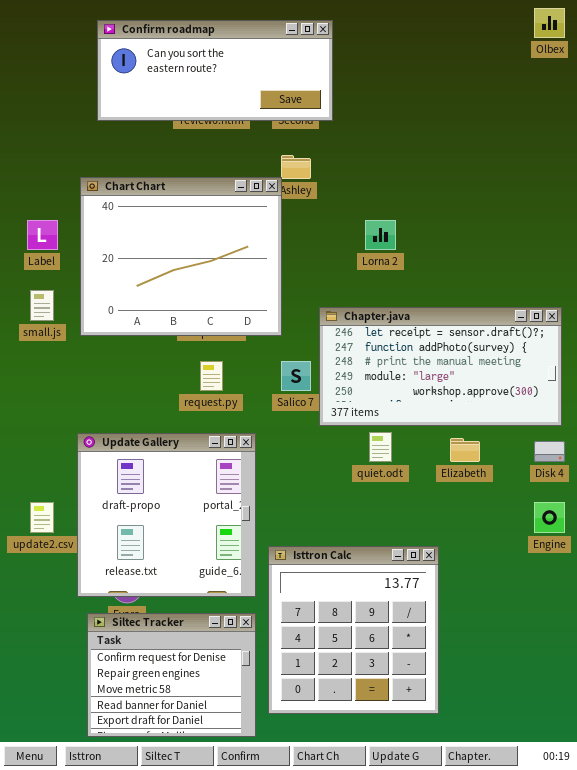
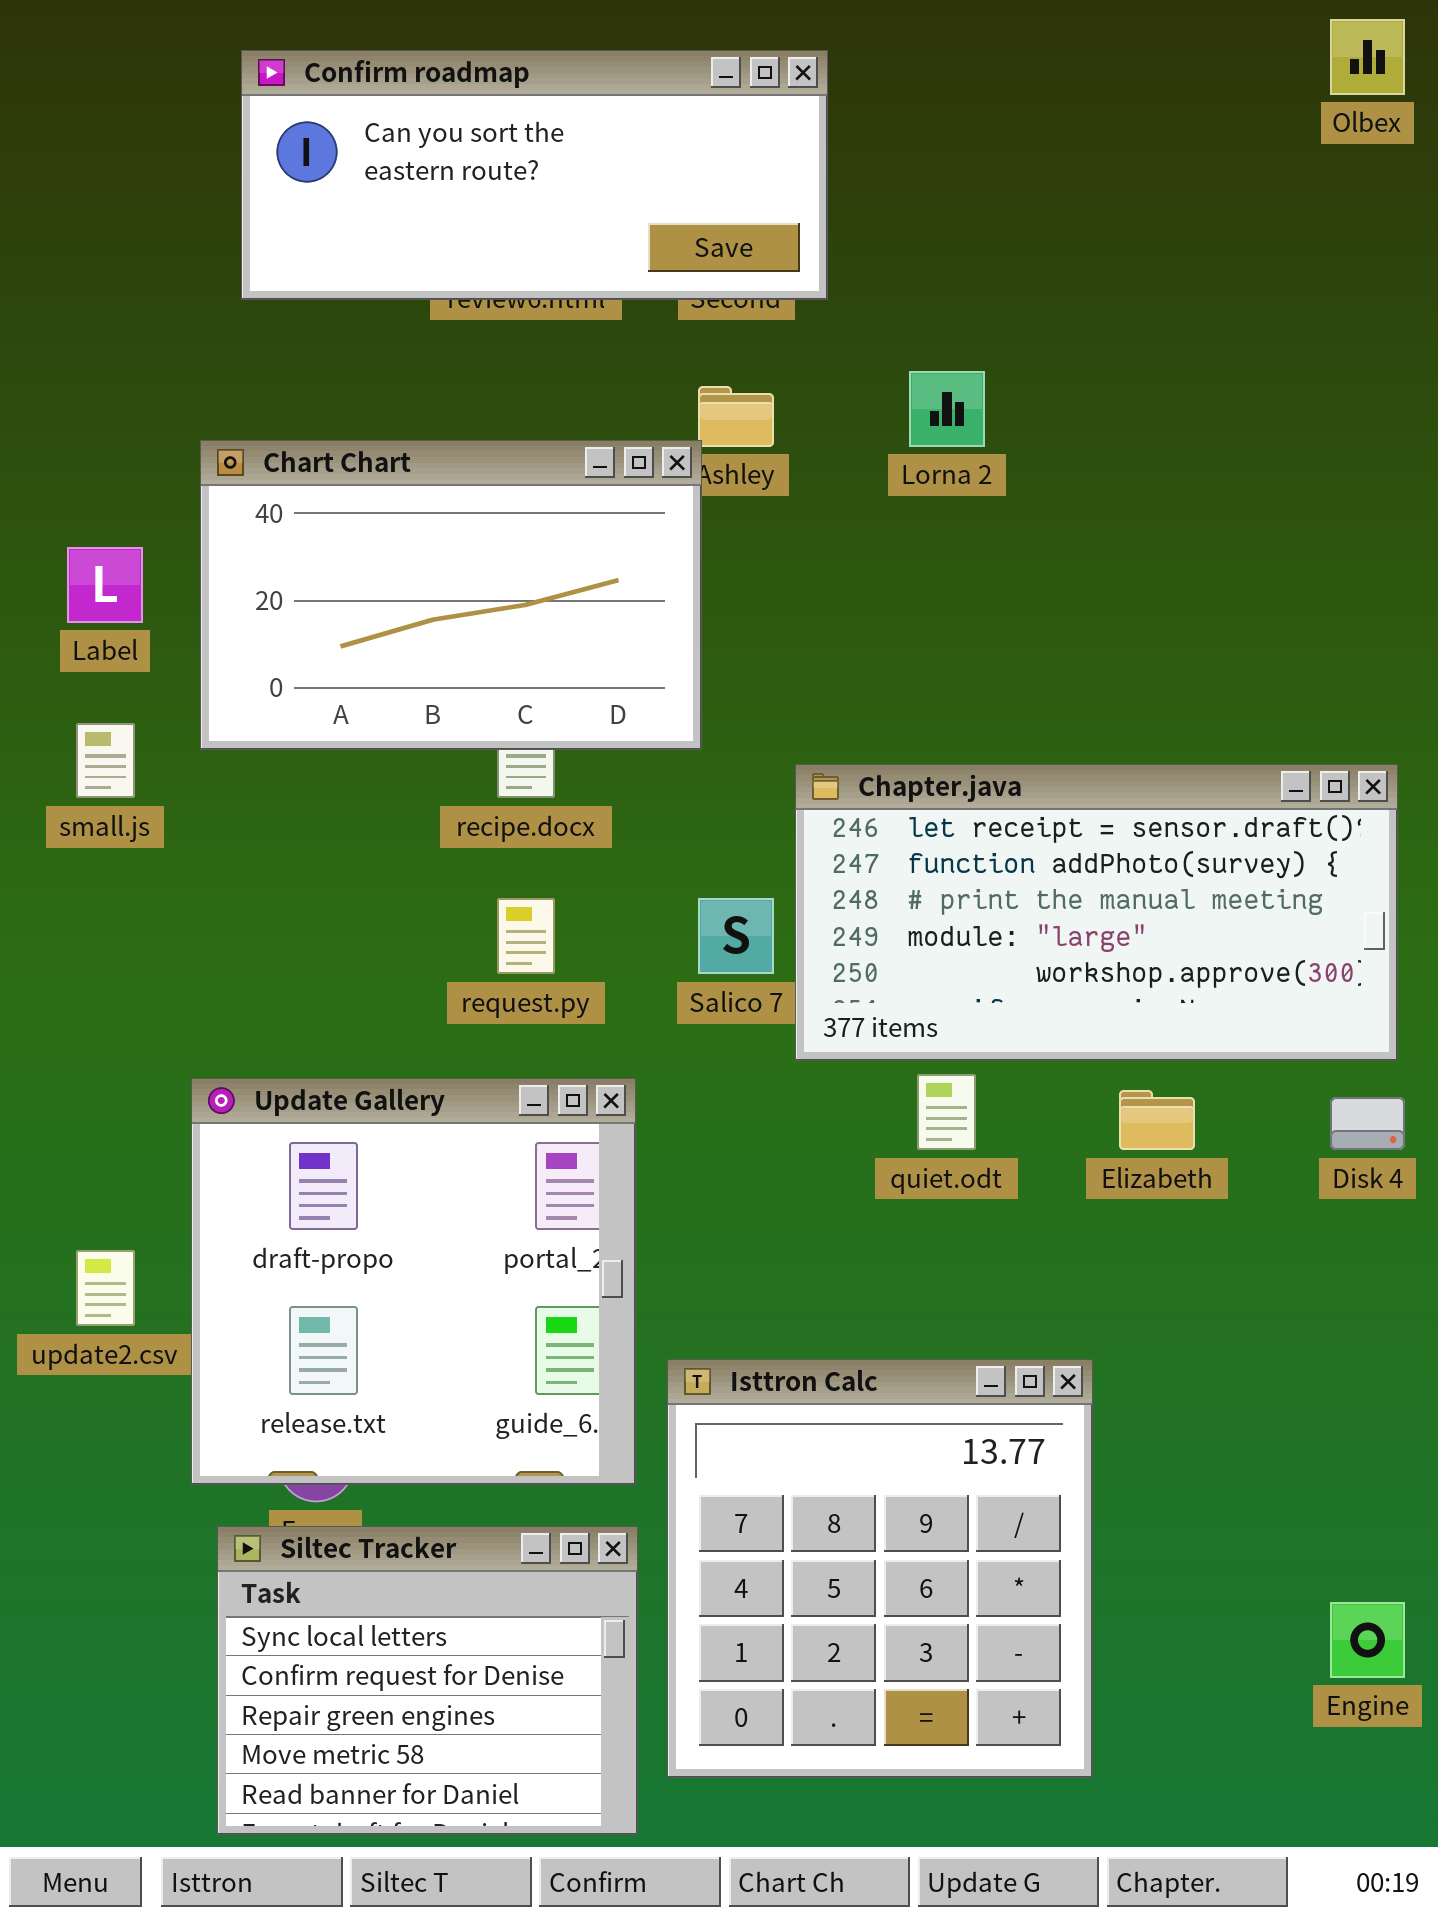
Chart Chart: [80,177,282,336] -> [200,440,702,750], resized
Lorna 2: [365,220,396,250] -> [909,371,985,447], moved
Engine: [534,502,565,533] -> [1330,1602,1405,1678], moved
Siltec Tracker: [87,613,256,737] -> [217,1526,638,1835], scrolled up 1 row

